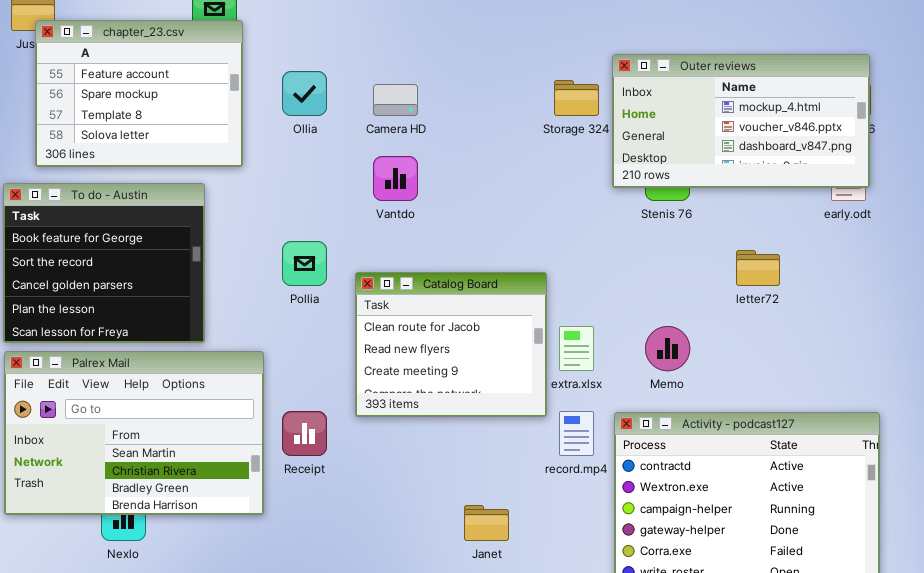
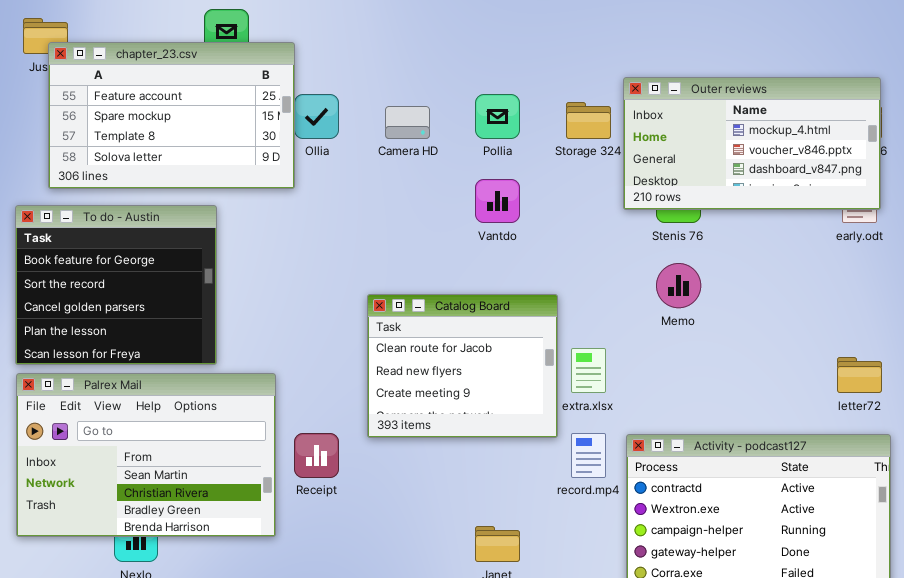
chapter_23.csv: [35,20,243,167] -> [48,42,295,189], resized
Vantdo: [373,156,418,201] -> [475,179,520,223], moved
Pollia: [282,241,327,286] -> [475,94,520,139], moved
letter72: [736,250,780,286] -> [837,357,882,393], moved
Memo: [645,326,690,371] -> [656,263,701,308], moved

